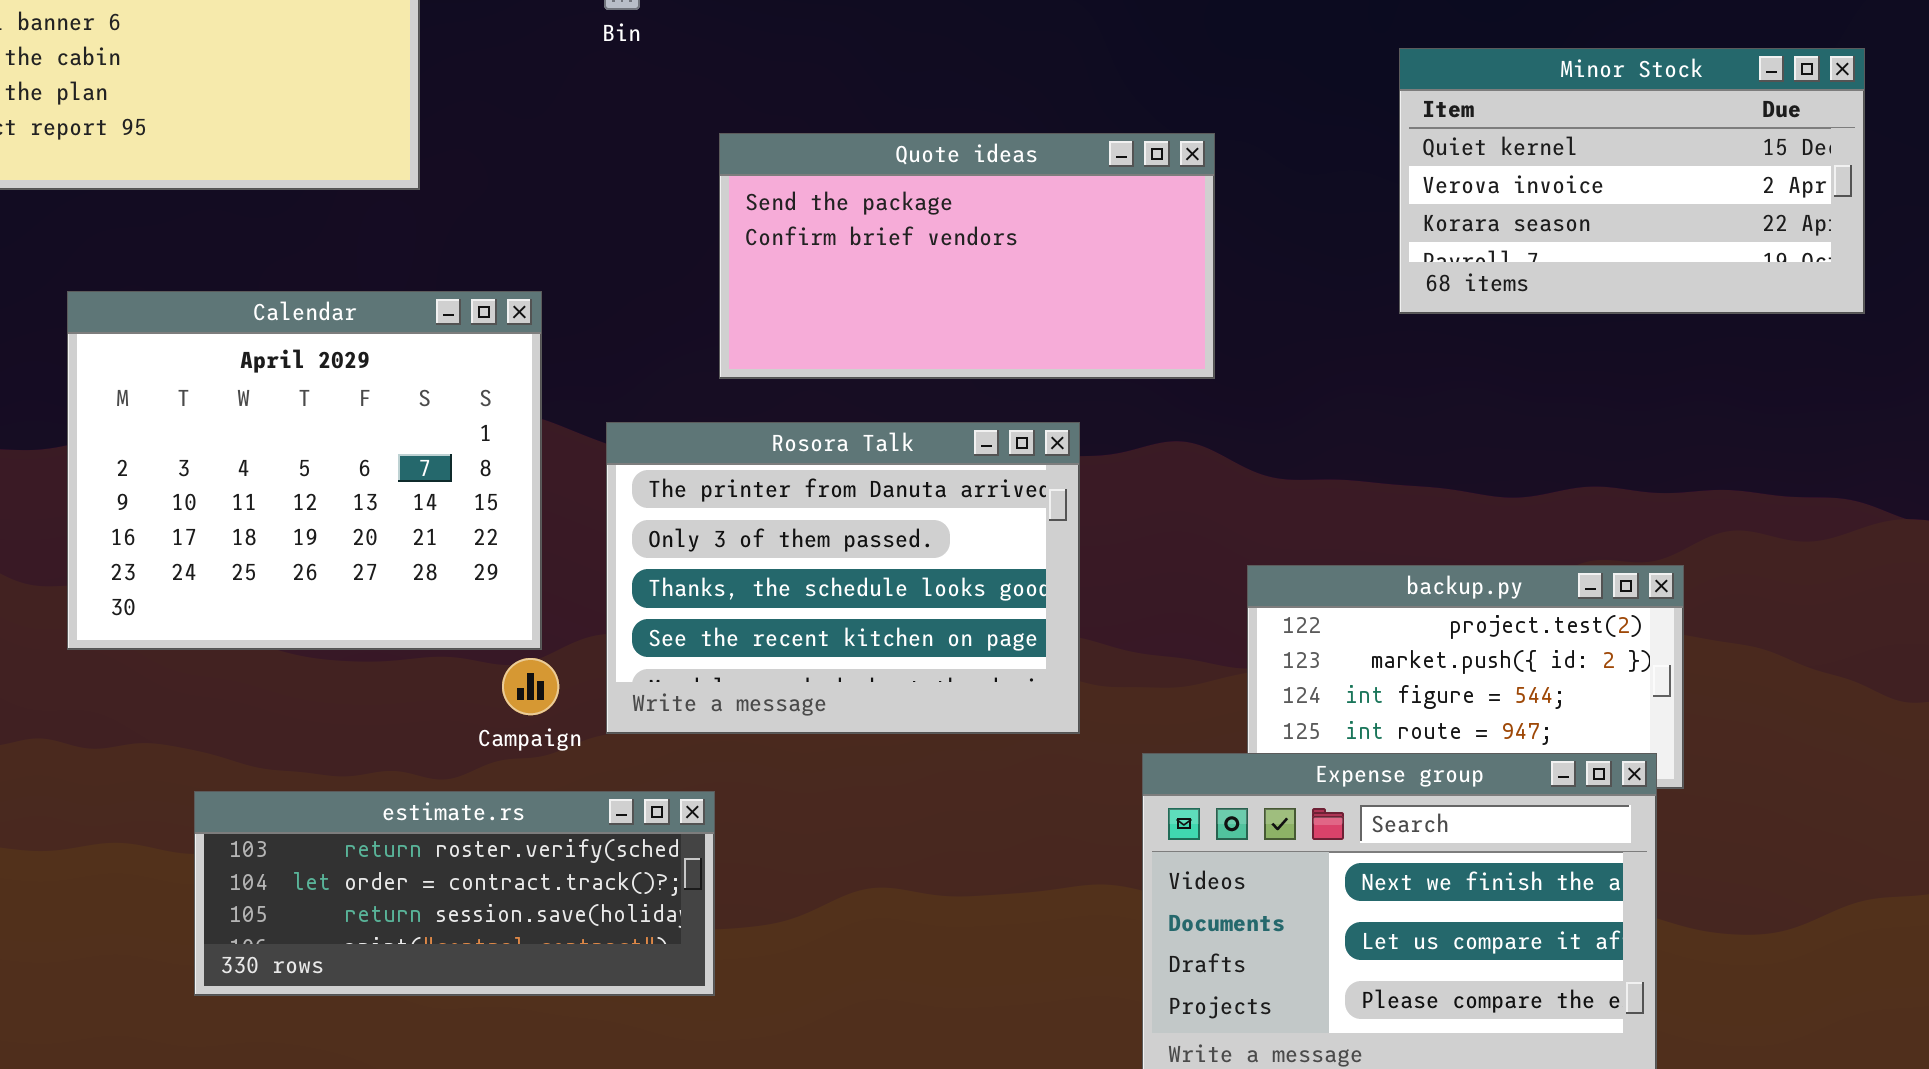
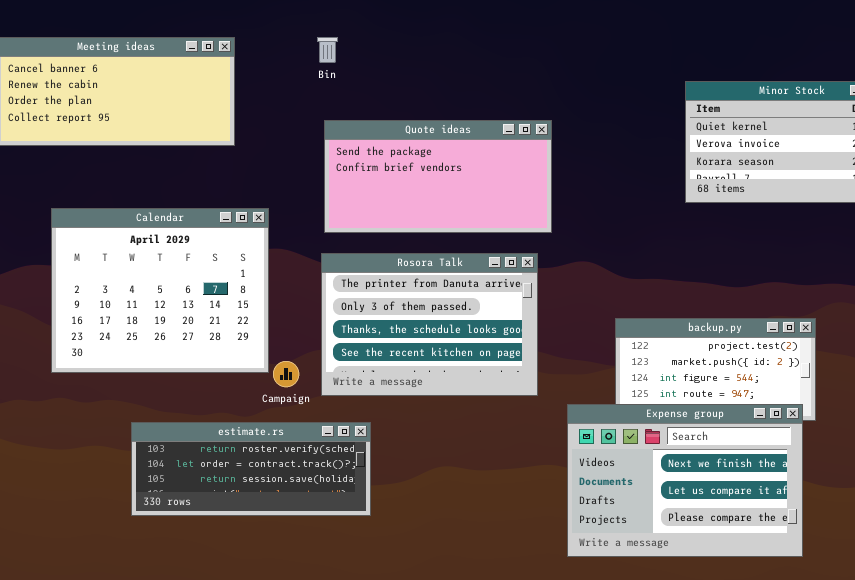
Quote ideas: [719,133,1215,379] -> [324,120,552,233], moved
Calendar: [67,291,542,650] -> [51,208,269,373], moved

